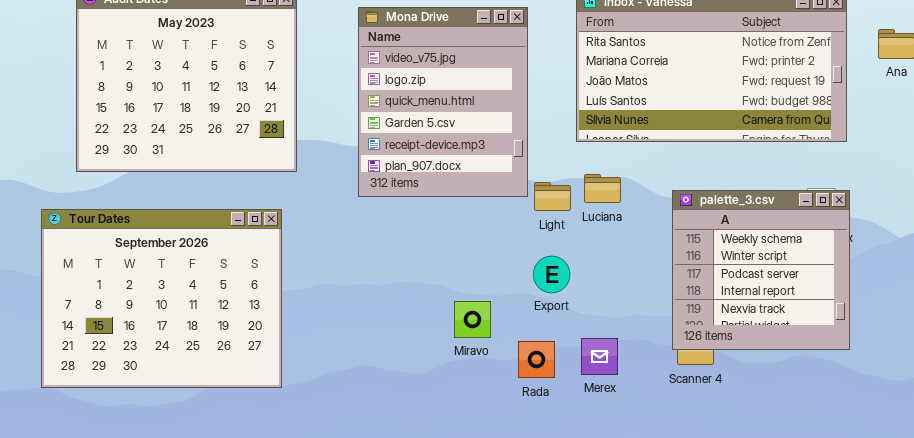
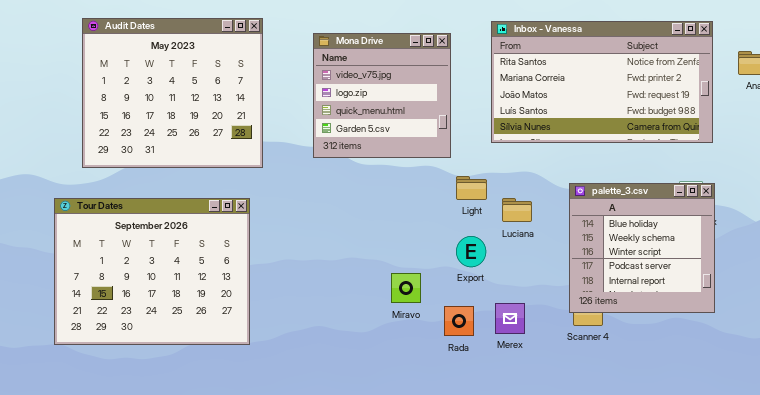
Mona Drive: [358,7,528,197] -> [313,33,451,158], resized
Luciana: [584,174,621,203] -> [502,198,532,222], moved
palette_3.csv: [672,190,850,350] -> [569,183,715,313], scrolled up 1 row

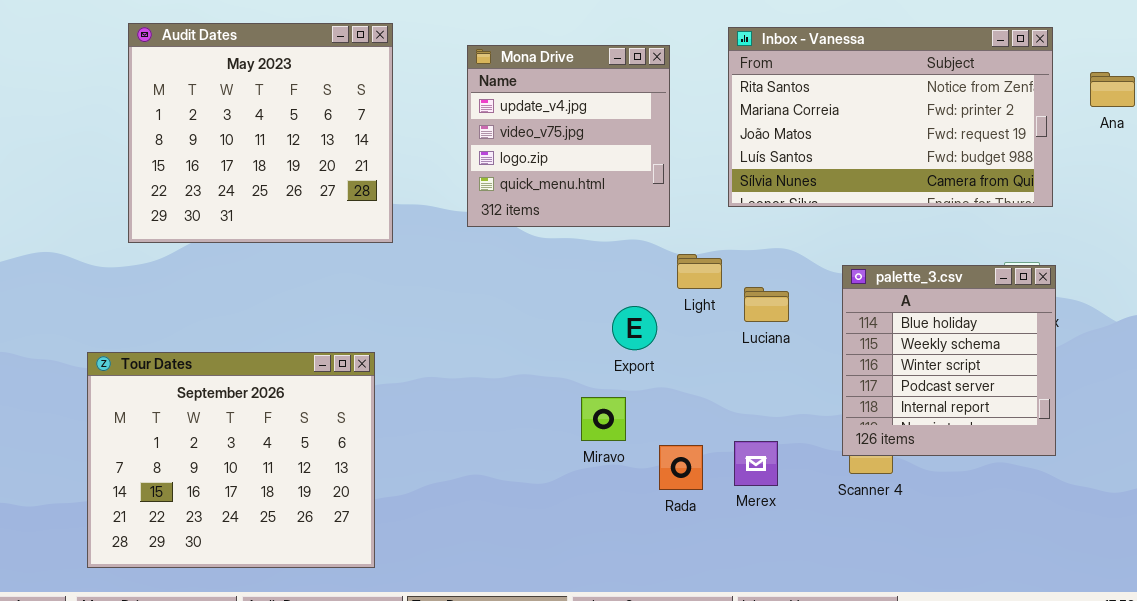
Mona Drive: [313,33,451,158] -> [467,45,670,227], scrolled up 1 row
Tour Dates: [54,198,250,345] -> [87,352,375,568], moved
Export: [456,236,486,267] -> [612,306,657,350], moved

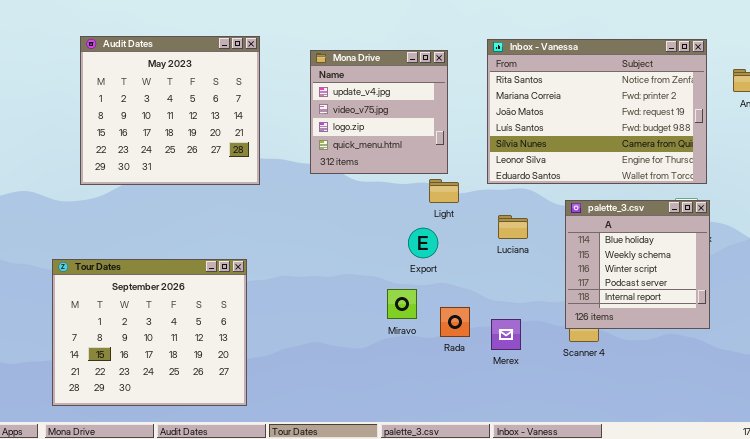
Inbox - Vanessa: [728,27,1053,207] -> [487,39,707,184], resized
Light: [677,254,722,289] -> [429,179,459,203], moved
Rada: [659,445,703,490] -> [440,307,470,337], moved

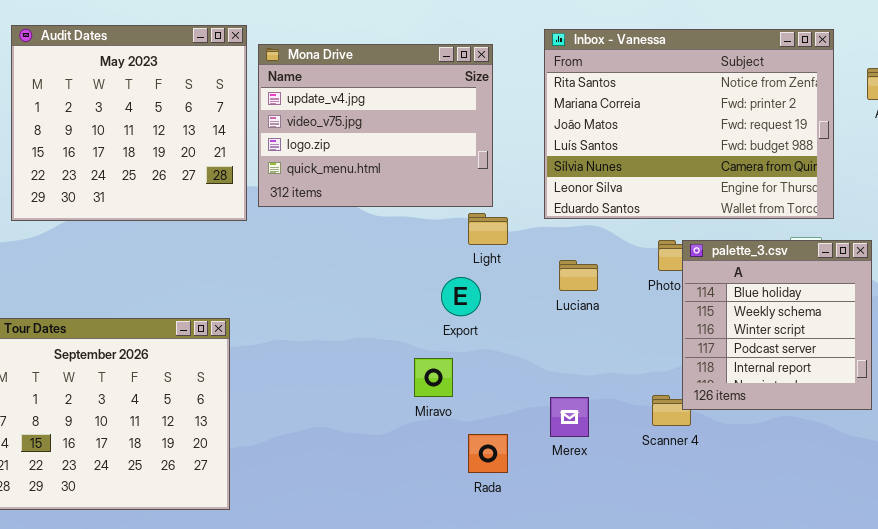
Mona Drive: [310,50,448,174] -> [258,44,493,207], resized
palette_3.csv: [565,200,710,329] -> [682,240,872,410], moved
Rada: [440,307,470,337] -> [468,434,508,473], moved

